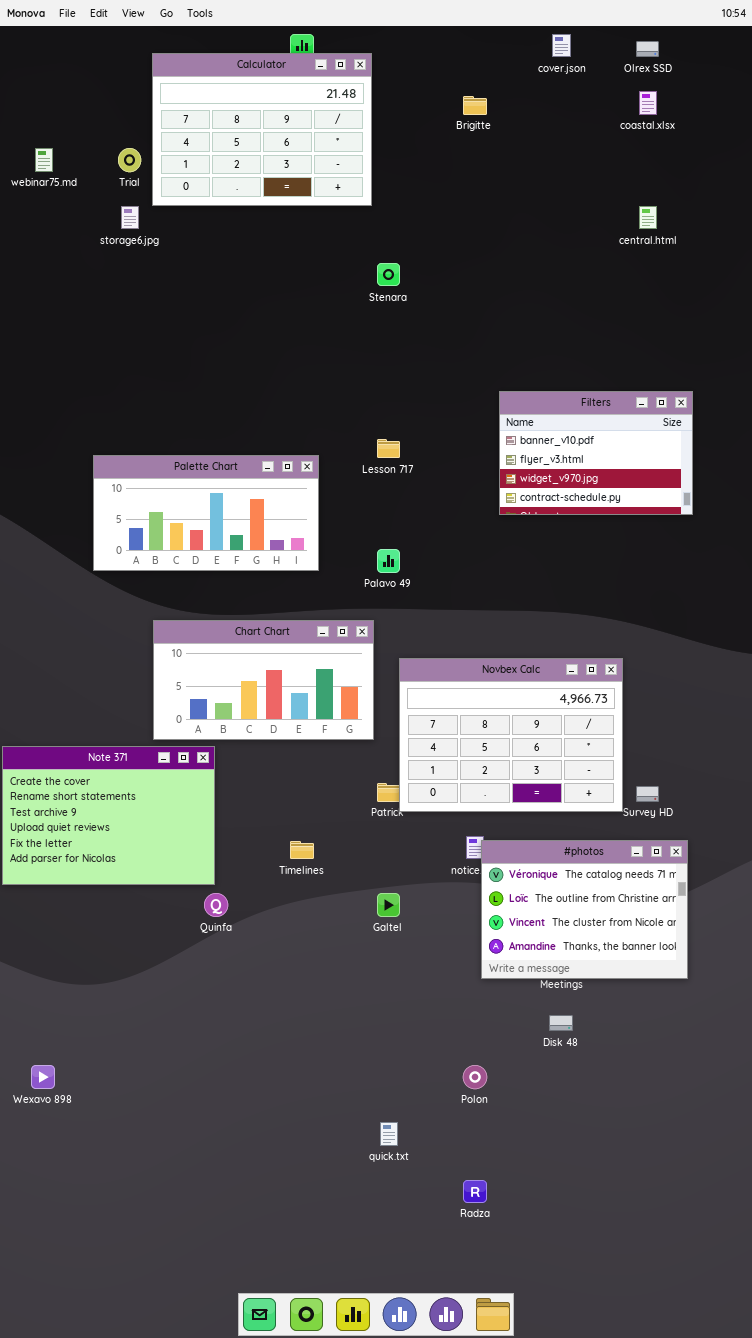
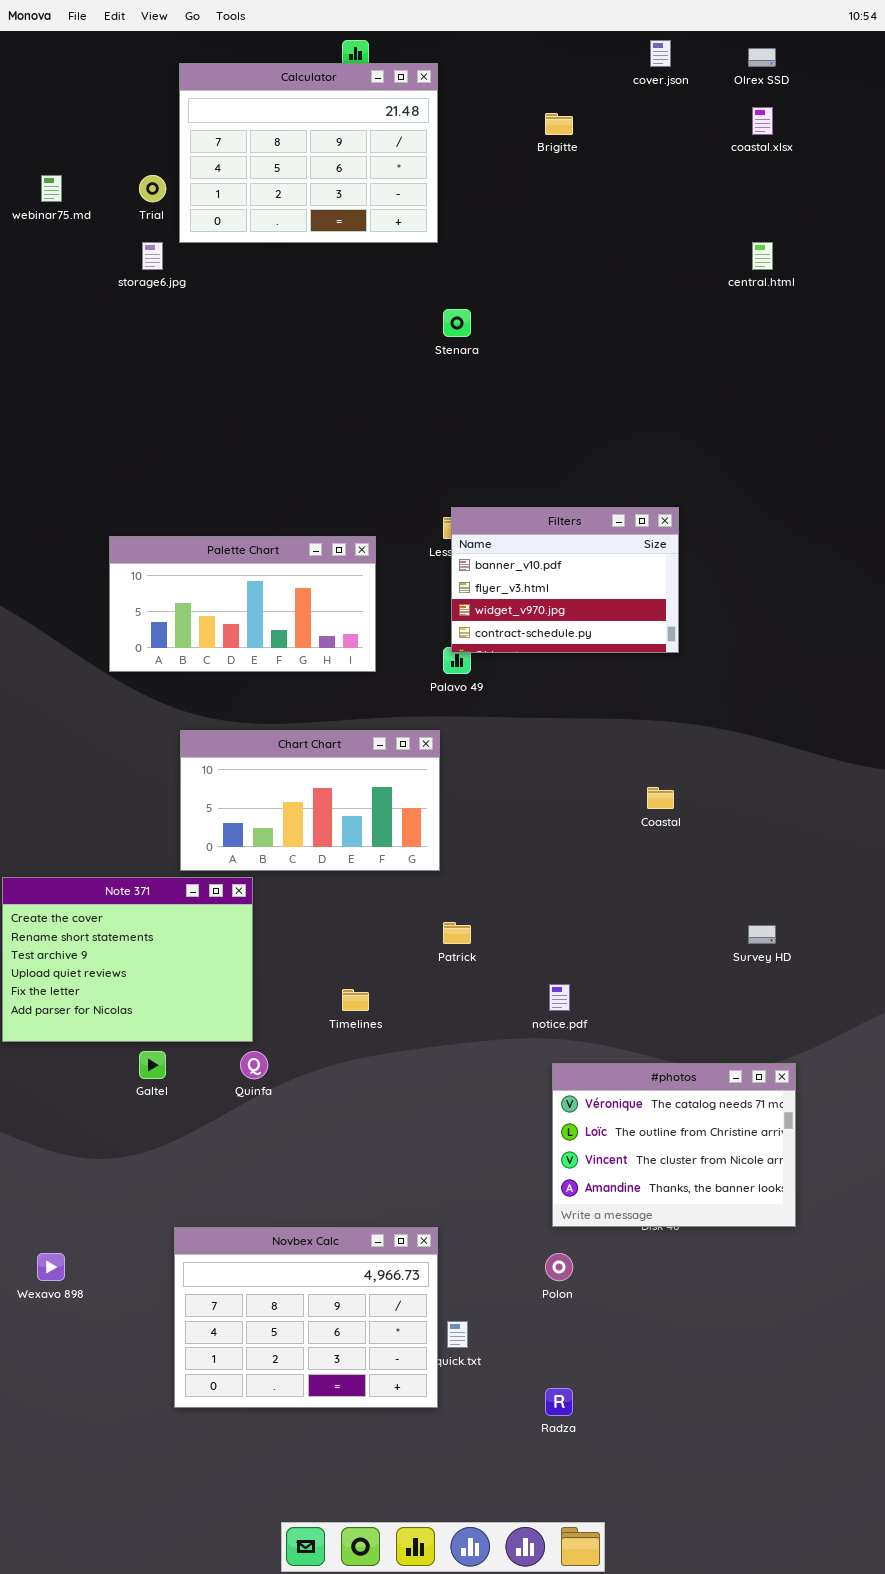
Filters: [499,391,693,515] -> [451,507,679,653], moved
Novbex Calc: [399,658,623,812] -> [174,1227,438,1408], moved
#photos: [481,840,688,979] -> [552,1063,796,1227], moved
Galtel: [377,893,400,917] -> [139,1051,166,1079], moved

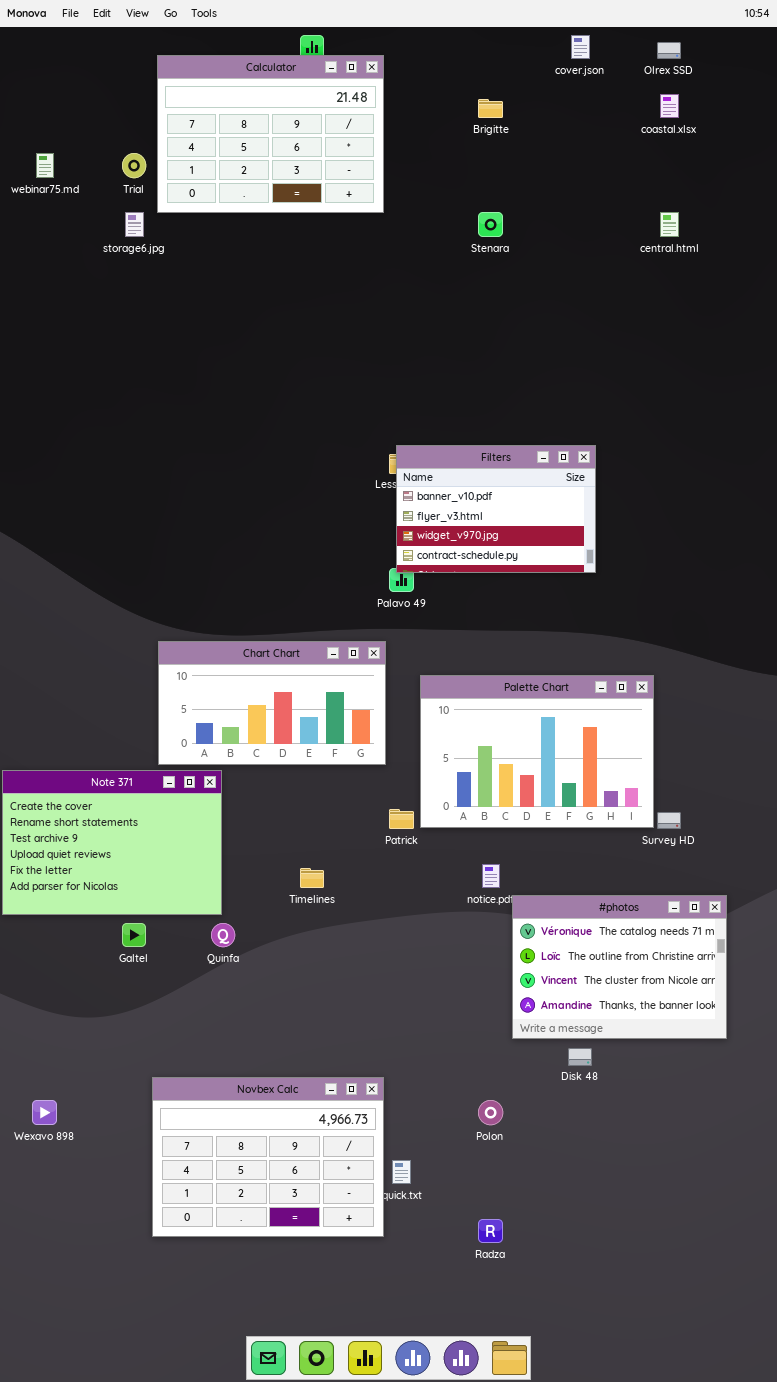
Stenara: [443,309,471,337] -> [478,212,503,237], moved
Palette Chart: [109,536,376,672] -> [420,675,654,828], moved, resized
#photos: [552,1063,796,1227] -> [512,895,727,1039], moved

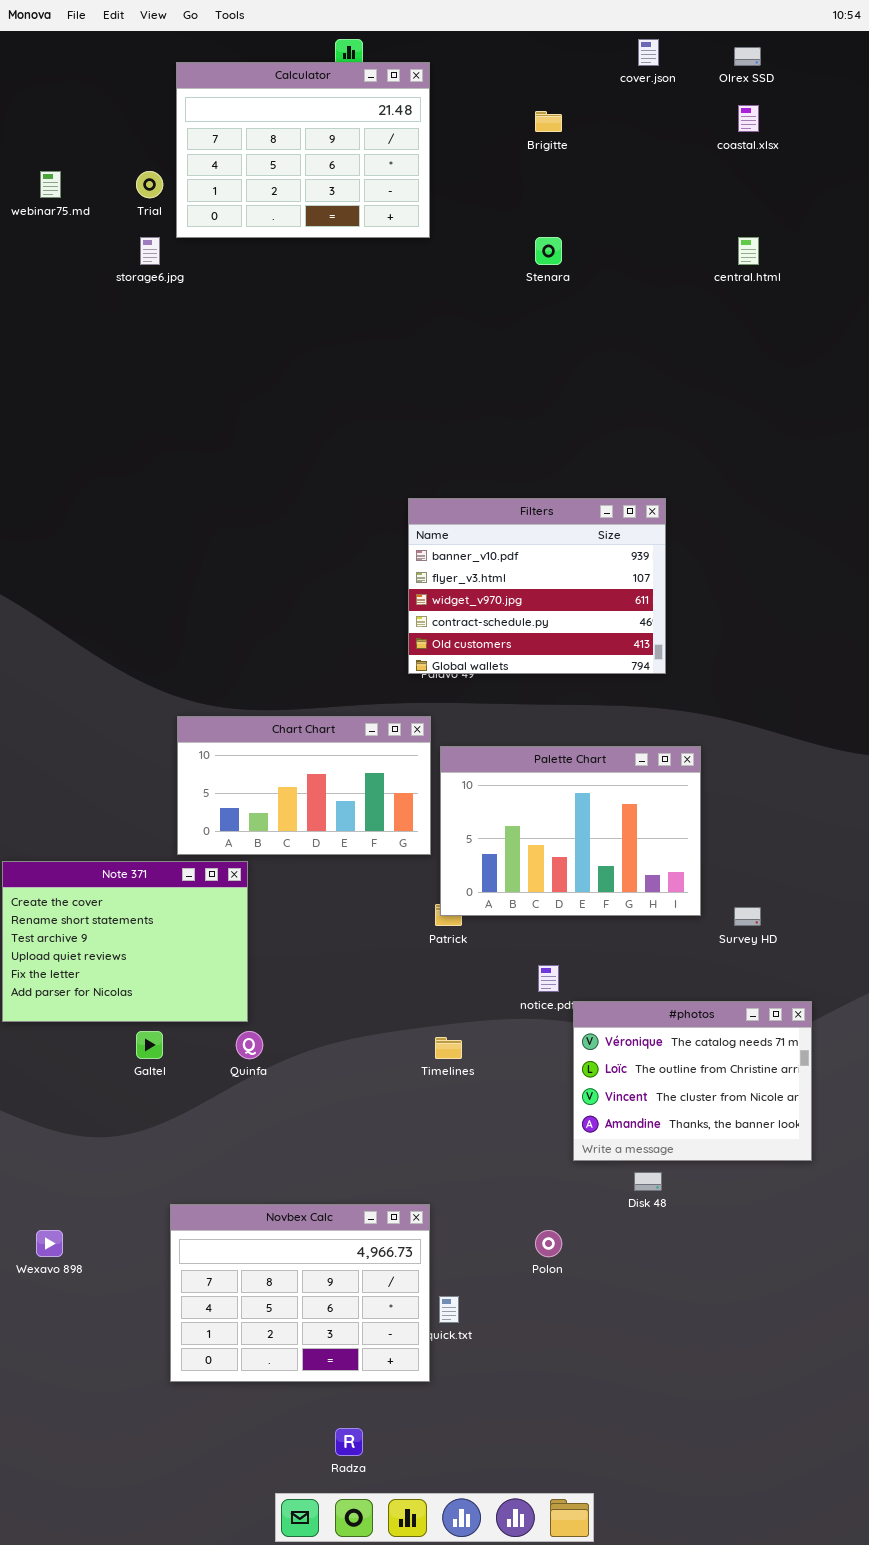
Filters: [396,445,596,573] -> [408,498,666,674], resized
Palette Chart: [420,675,654,828] -> [440,746,701,916], moved
Timelines: [300,868,324,888] -> [435,1037,462,1059], moved
Radza: [478,1219,503,1243] -> [335,1428,363,1456], moved

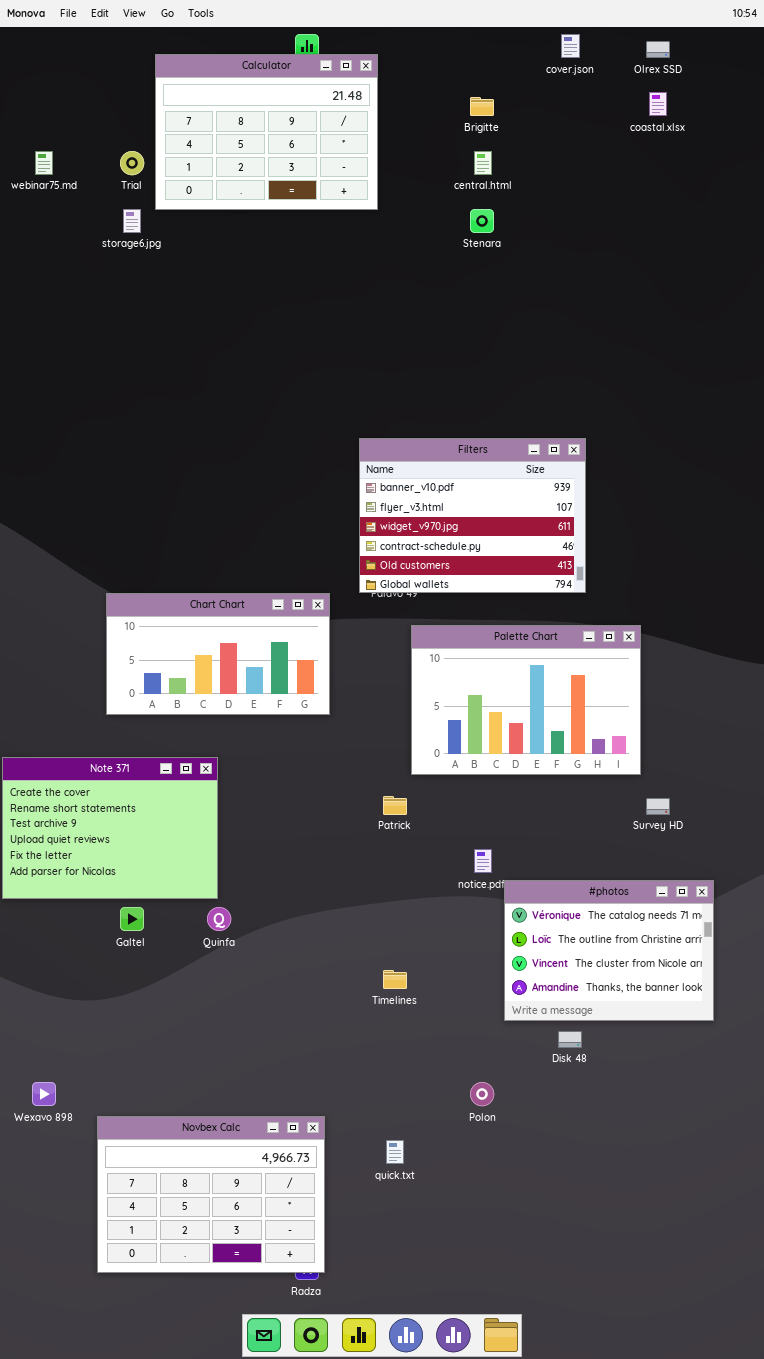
central.html: [738,237,759,265] -> [474,151,492,175], moved
Chart Chart: [177,716,431,855] -> [106,593,330,715], moved
Palette Chart: [440,746,701,916] -> [411,625,641,775], moved
Timelines: [435,1037,462,1059] -> [383,970,407,989], moved
Novbex Calc: [170,1204,430,1382] -> [97,1116,325,1273], moved

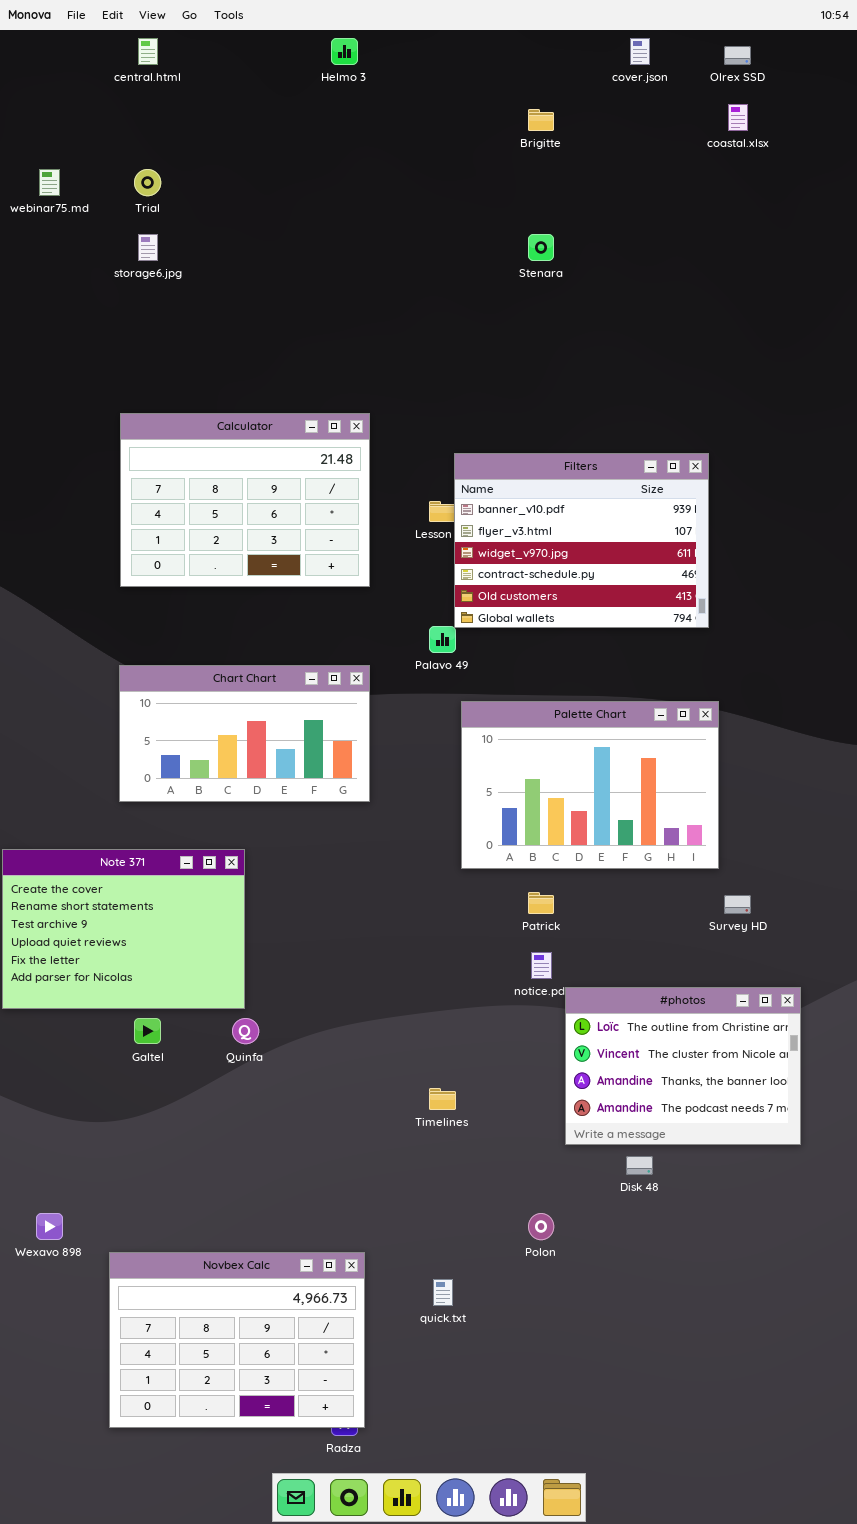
Calculator: [155,54,378,210] -> [120,413,370,587], moved
central.html: [474,151,492,175] -> [138,38,158,65], moved
Filters: [359,438,586,593] -> [454,453,709,628], moved
Patrick: [383,796,407,815] -> [528,892,554,914], moved
#photos: [504,880,714,1021] -> [565,987,801,1145], scrolled down 1 row

